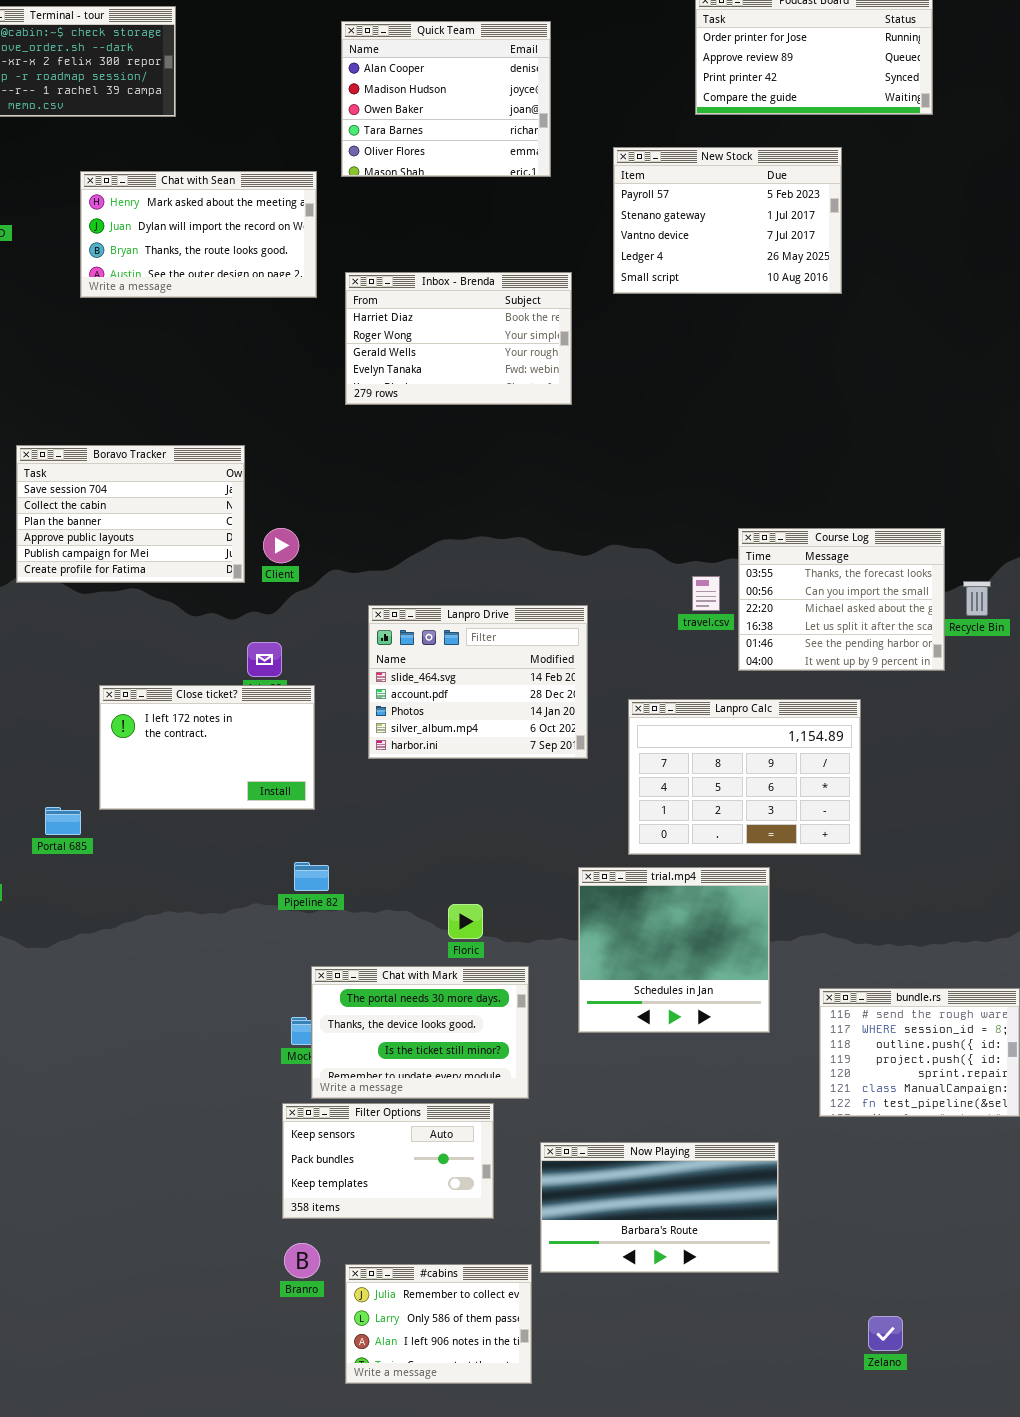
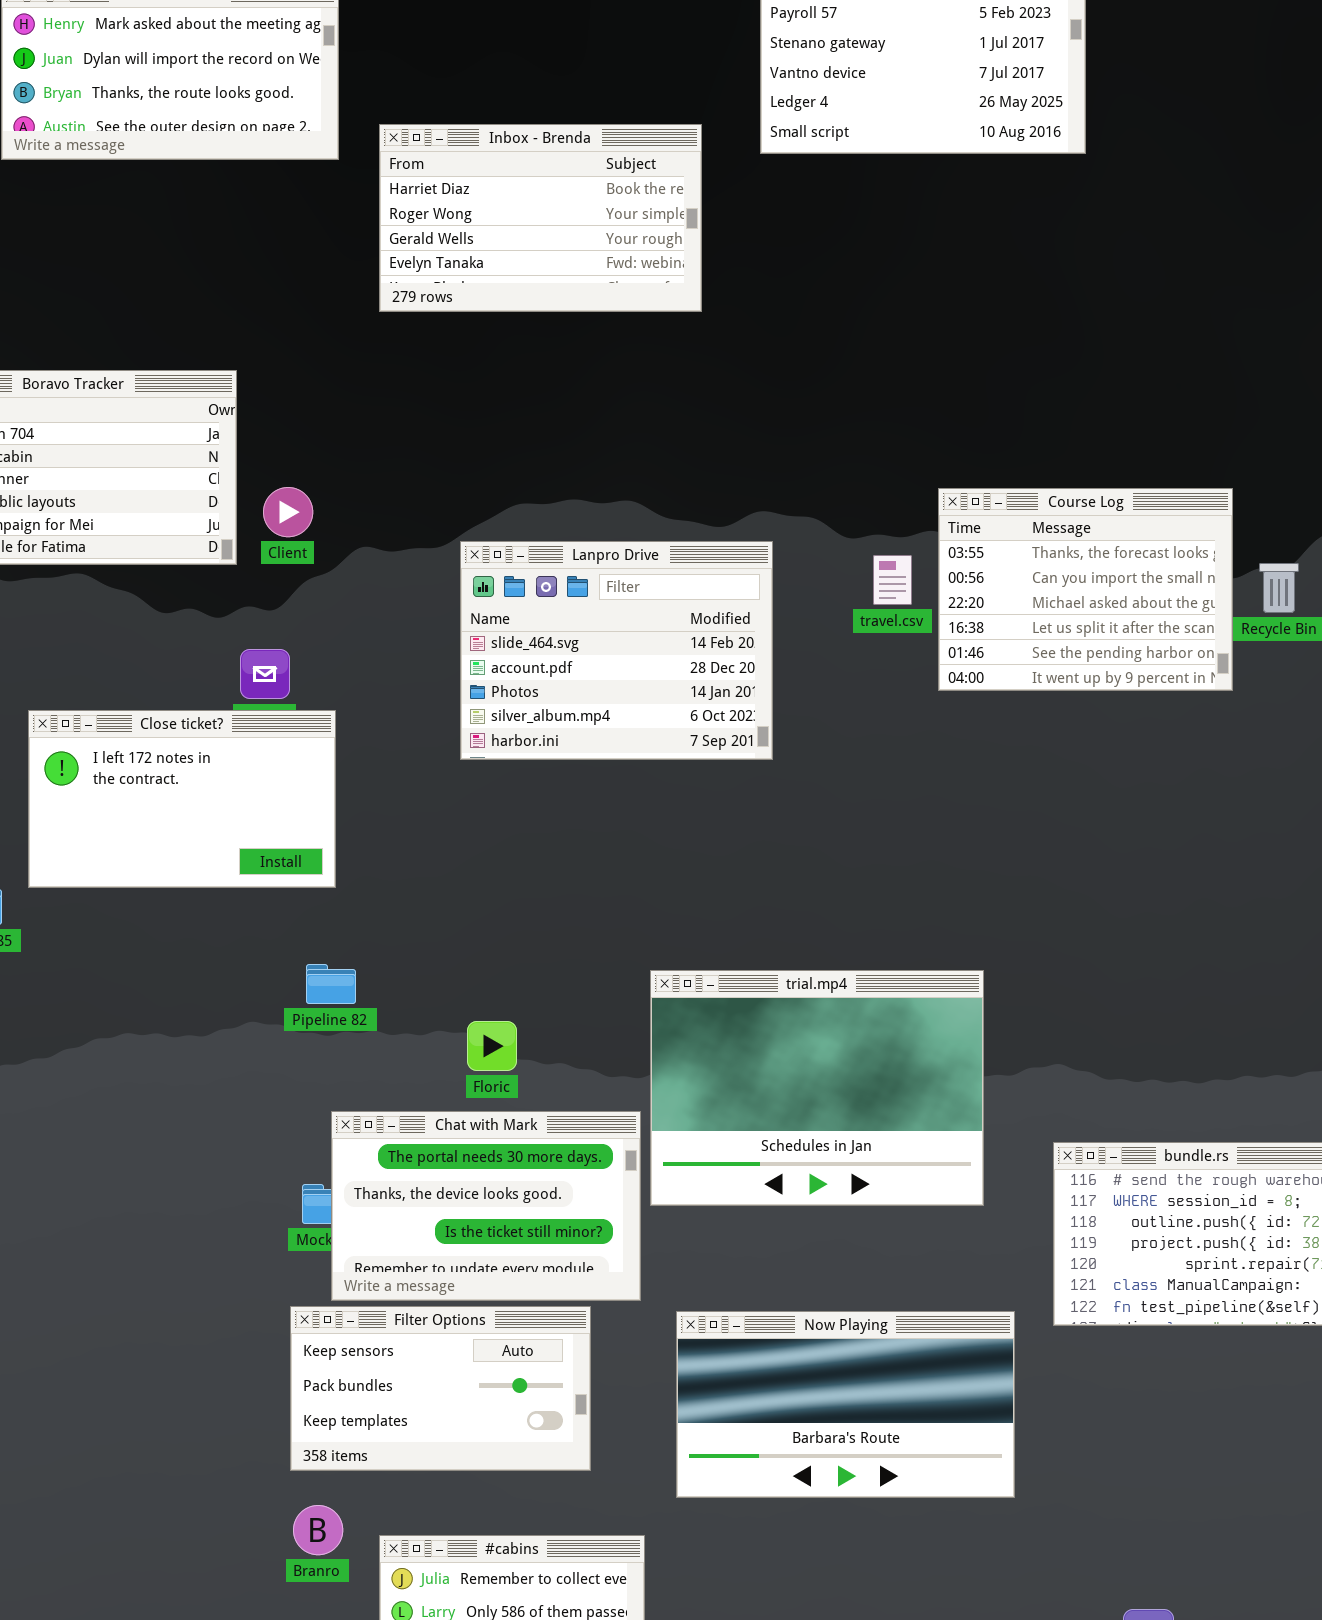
Lanpro Drive: [368,605,588,759] -> [460,541,773,760], moved
Lanpro Calc: [628,699,861,855] -> none, closed
trial.mp4: [578,867,770,1033] -> [650,970,984,1206], resized
Floric: [448,904,483,939] -> [467,1021,517,1071], moved
Now Playing: [540,1142,779,1273] -> [676,1311,1015,1498], moved

